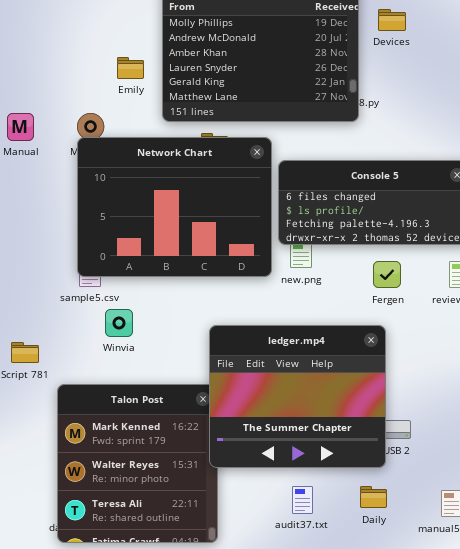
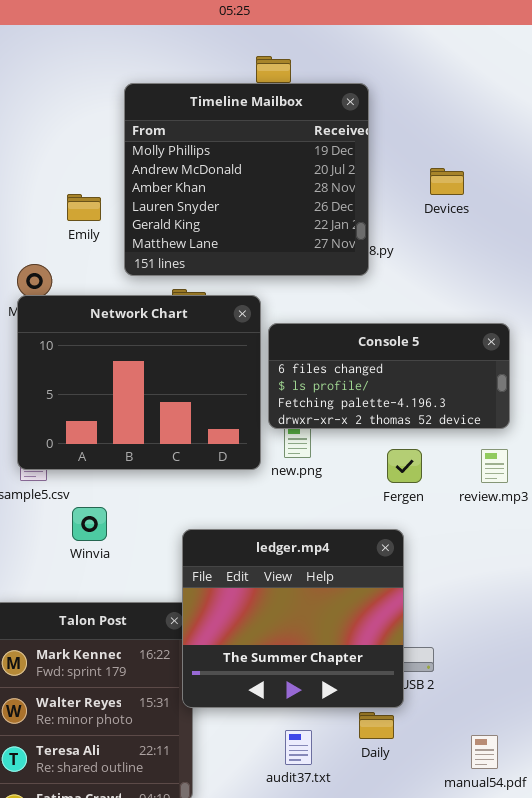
Devices: [378,9,406,31] -> [430,168,464,195], moved
Winvia: [105,309,133,337] -> [72,507,107,541], moved
Daily: [360,486,387,508] -> [359,712,394,739], moved

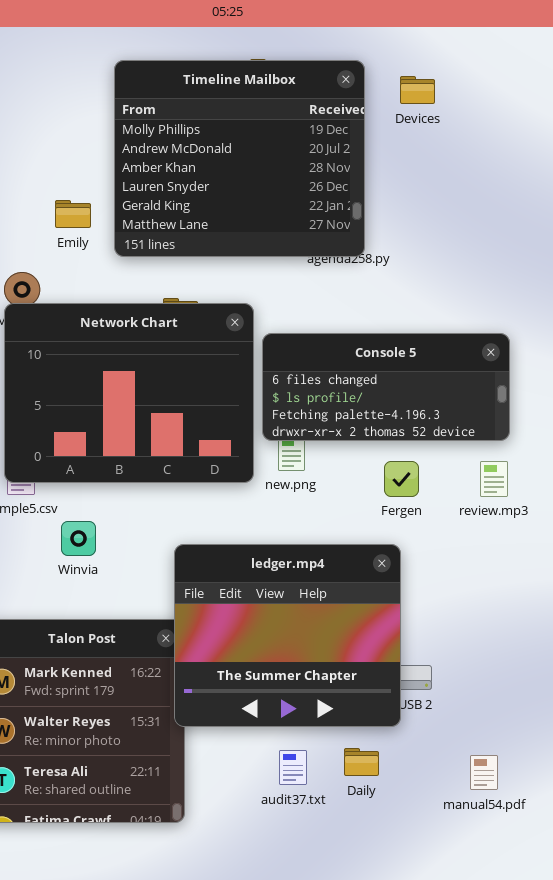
Timeline Mailbox: [124,83,369,276] -> [114,60,365,257], moved
Devices: [430,168,464,195] -> [400,76,435,104], moved
Daily: [359,712,394,739] -> [344,748,379,776], moved

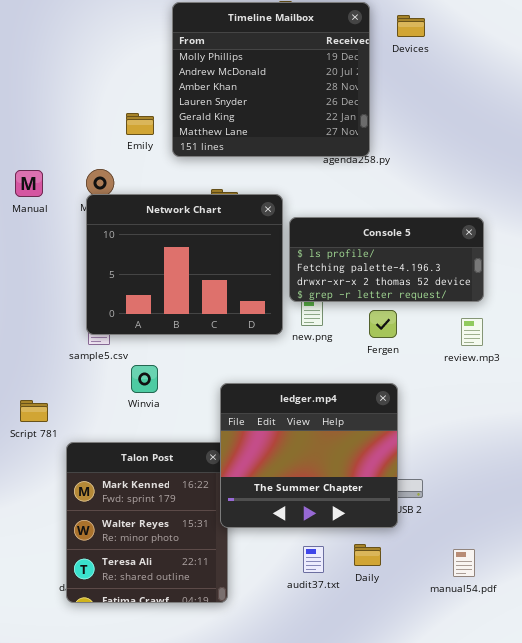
Console 5: [262,333,510,441] -> [289,217,484,302], scrolled down 1 row
Fergen: [384,461,419,497] -> [369,310,397,338], moved

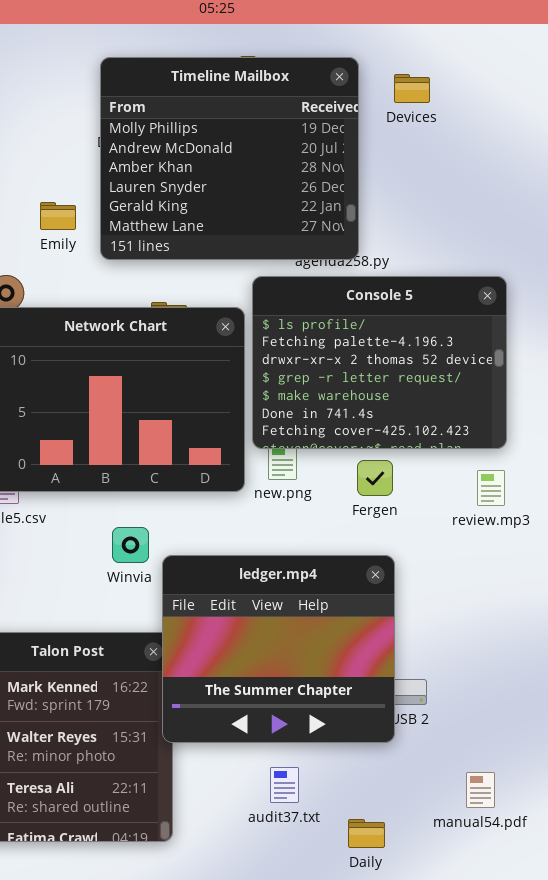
Console 5: [289,217,484,302] -> [252,276,507,449], resized
Winvia: [131,365,158,393] -> [112,527,149,563], moved
Daily: [354,544,381,566] -> [348,819,385,848], moved

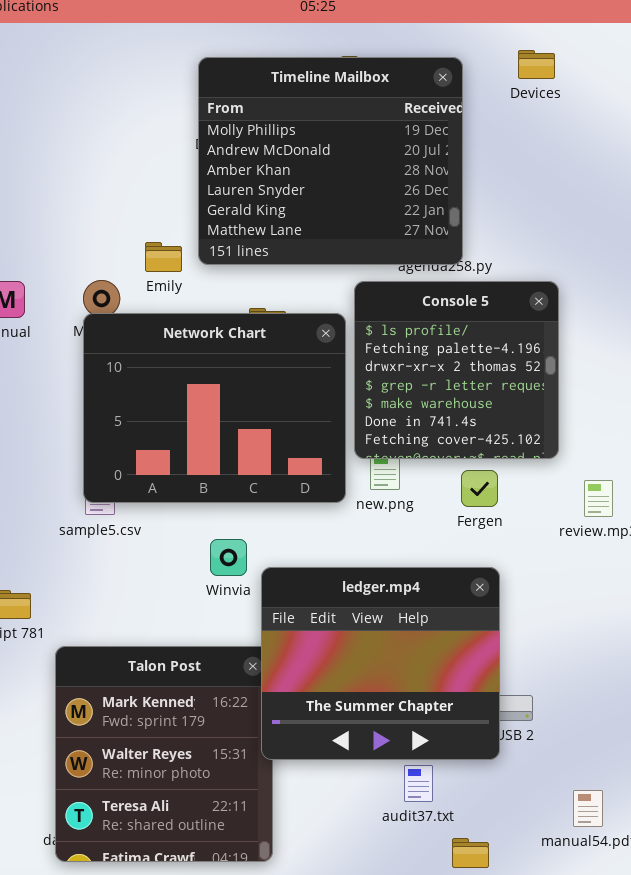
Devices: [394,74,430,103] -> [518,50,555,79], moved
Emily: [40,202,76,230] -> [145,242,182,272], moved
Console 5: [252,276,507,449] -> [354,281,559,459], resized
audit37.txt: [270,767,299,803] -> [404,765,433,802], moved

